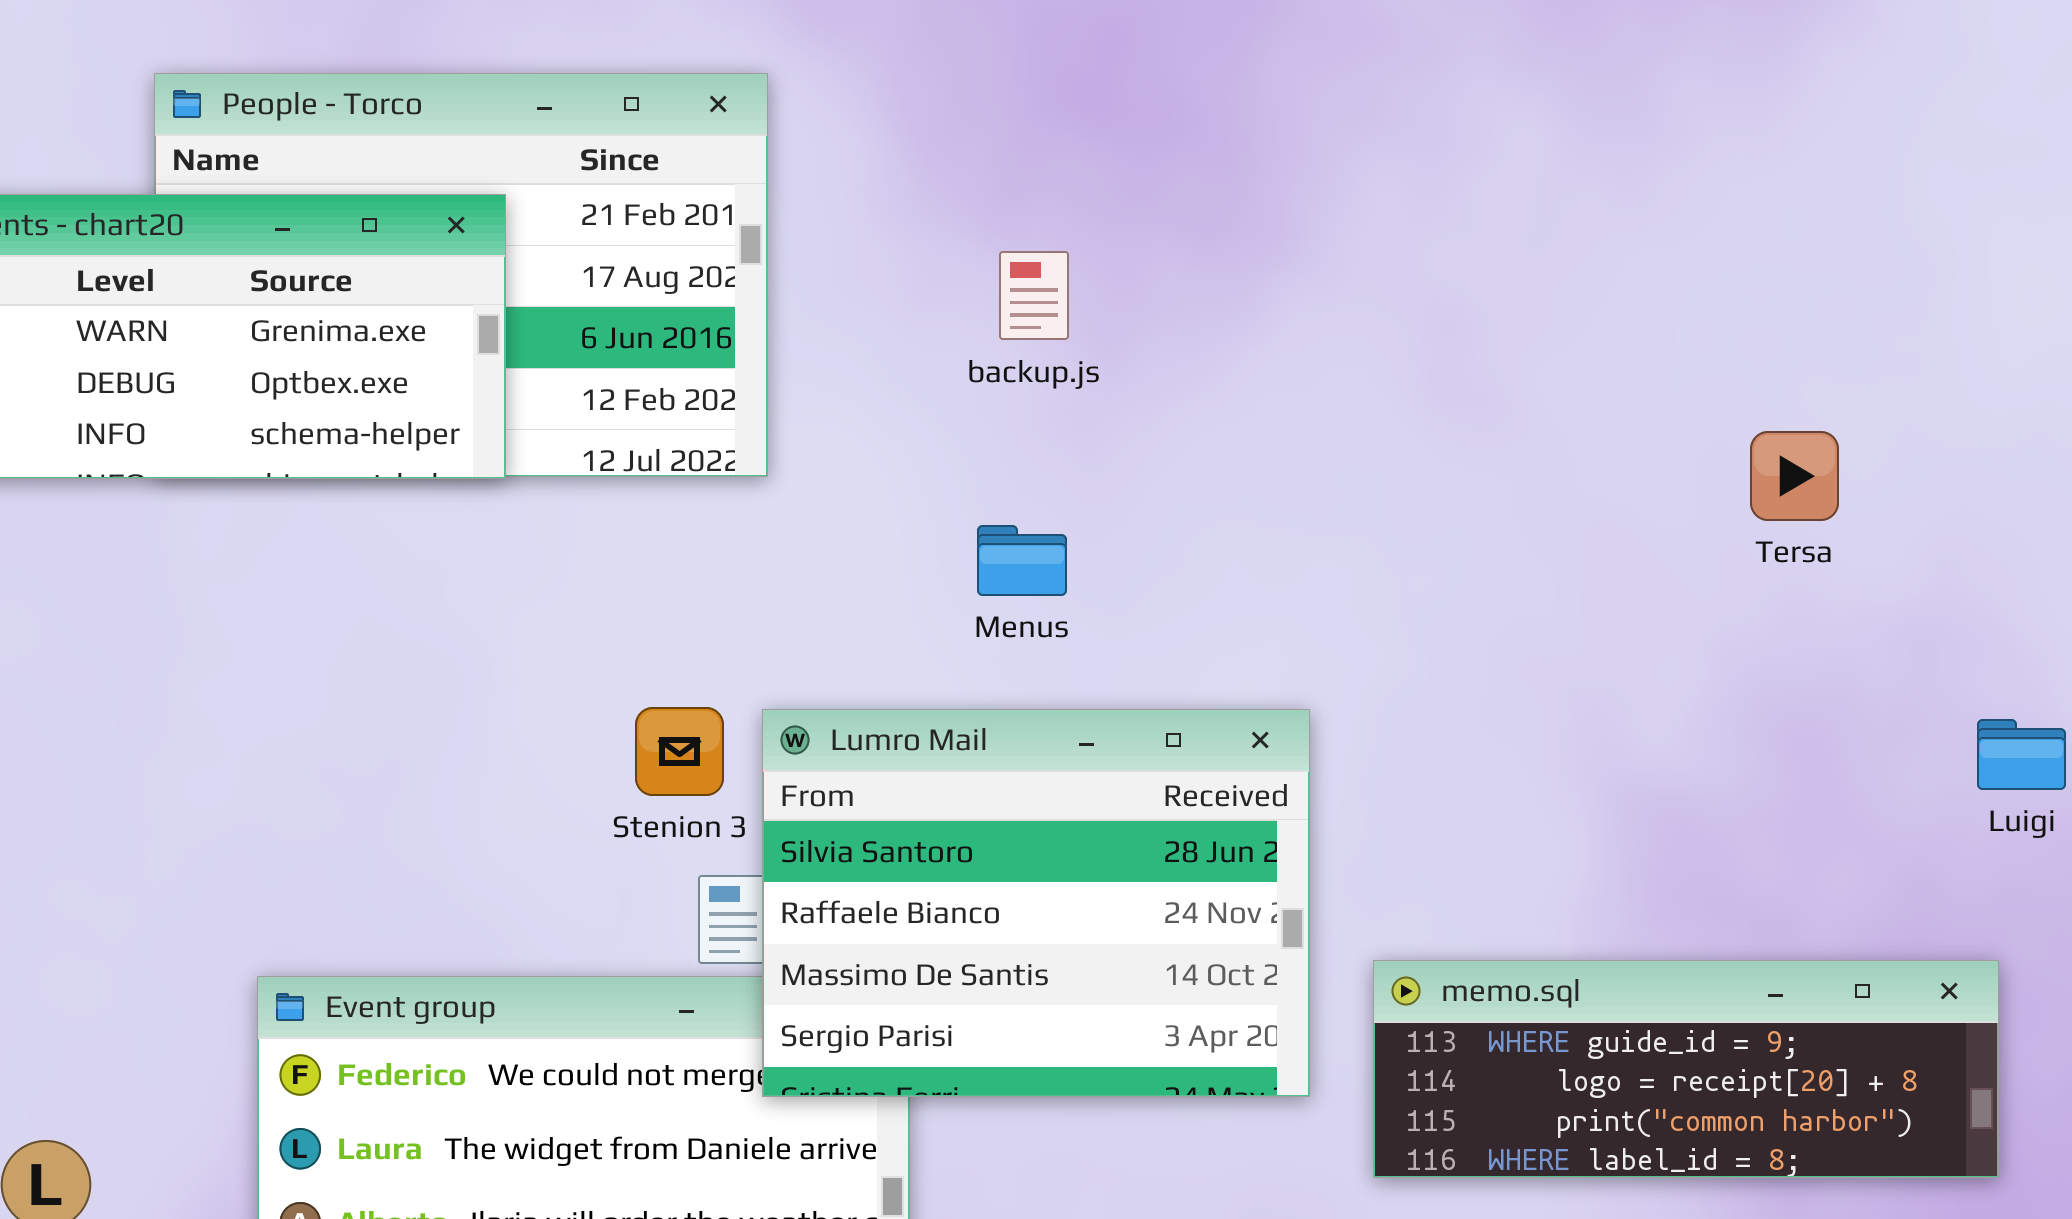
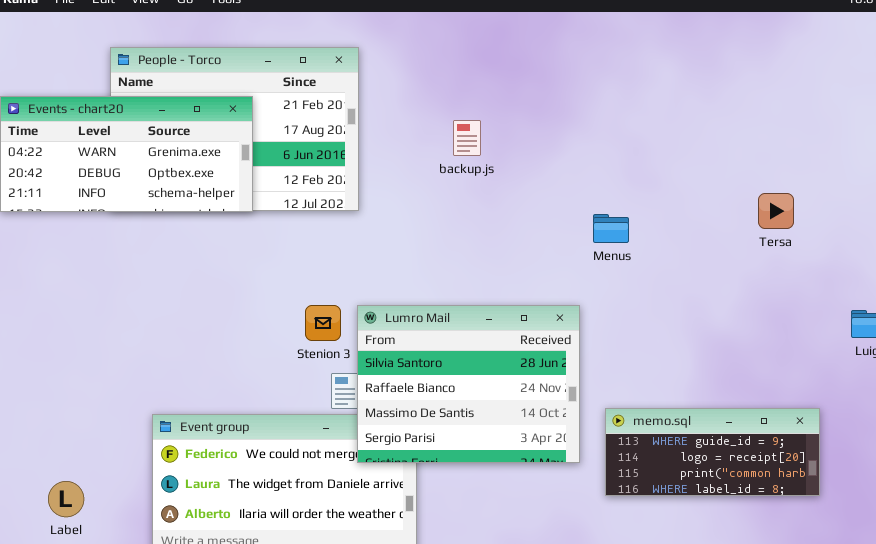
Menus: [977,525,1067,596] -> [593,214,629,243], moved
memo.sql: [1373,960,1999,1178] -> [605,408,820,496], resized

